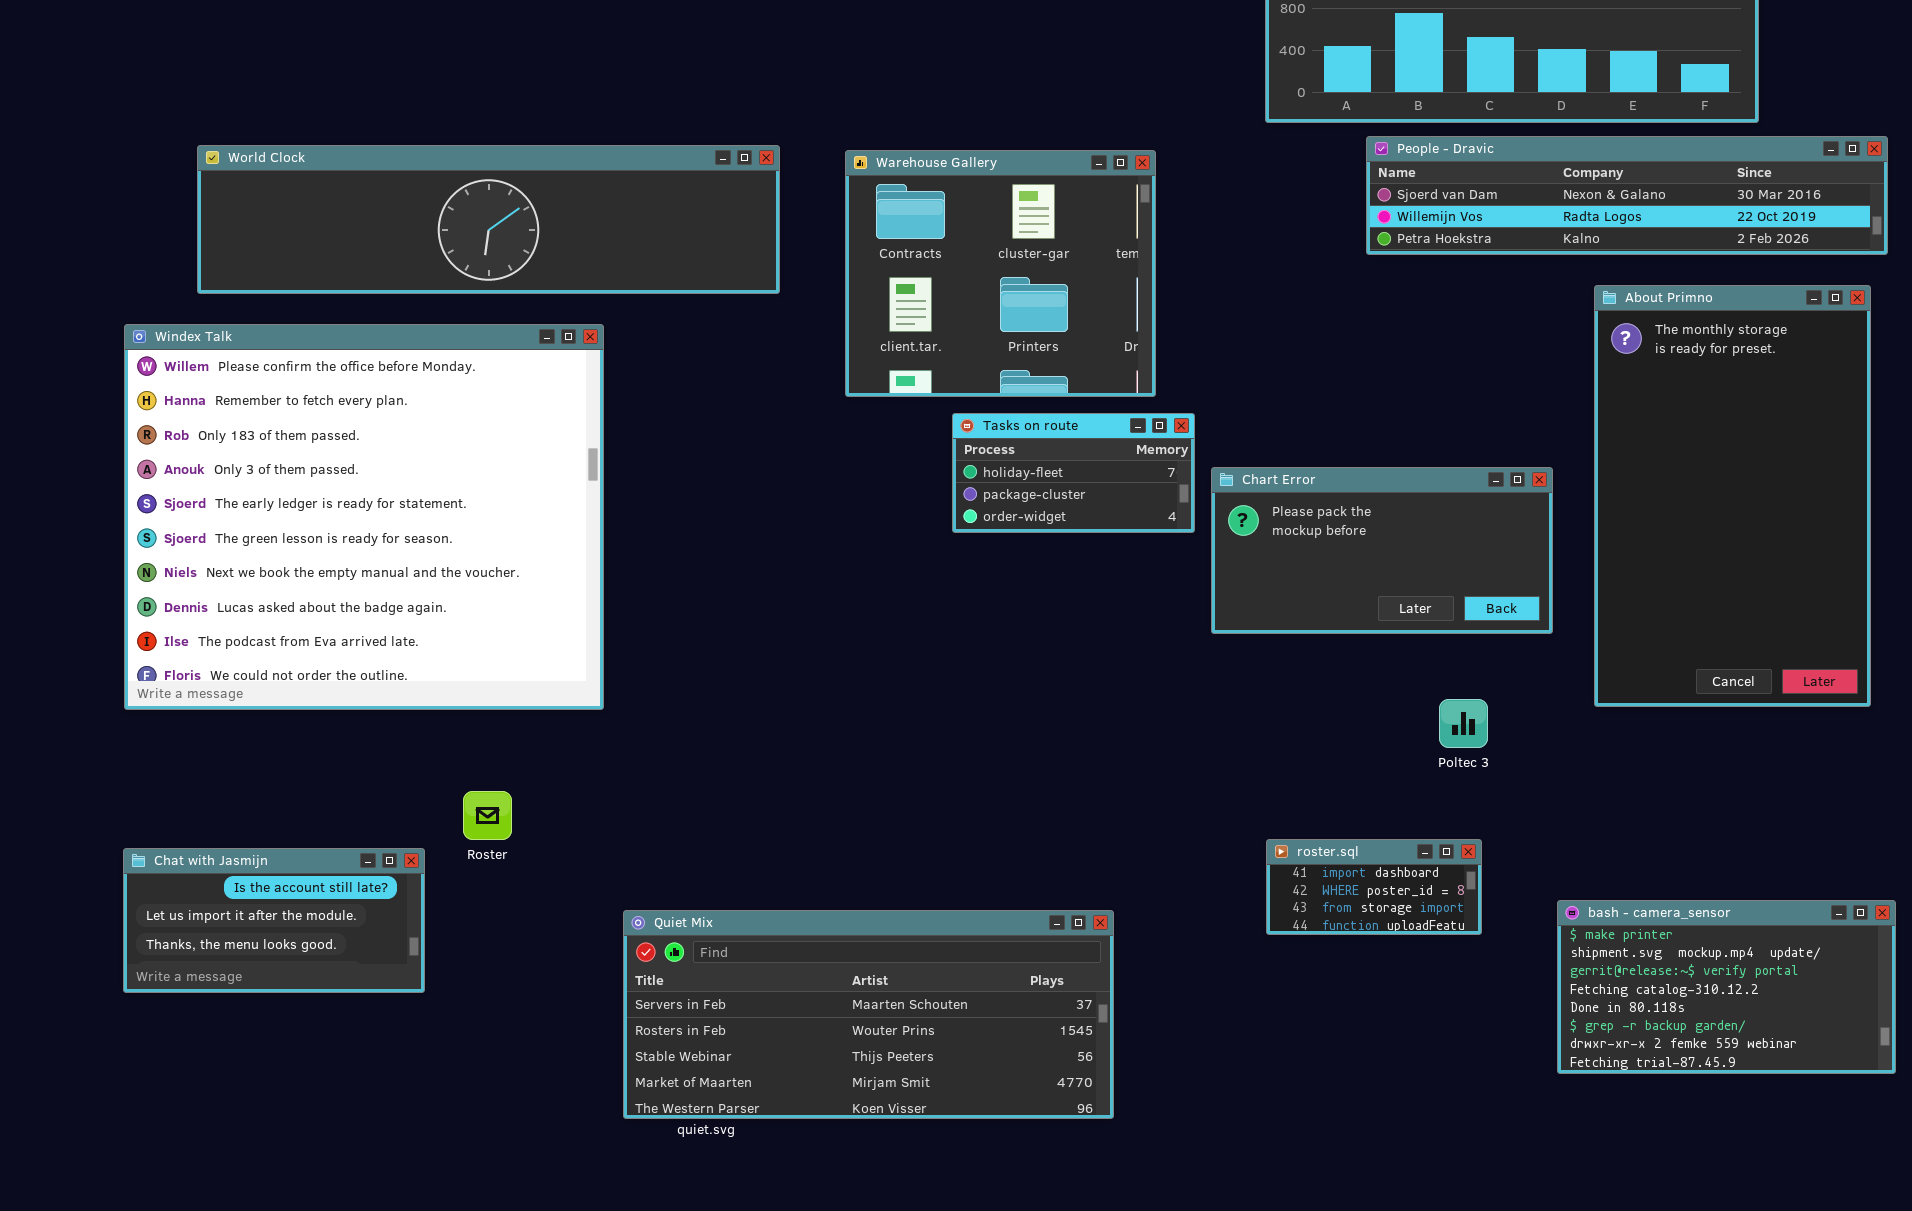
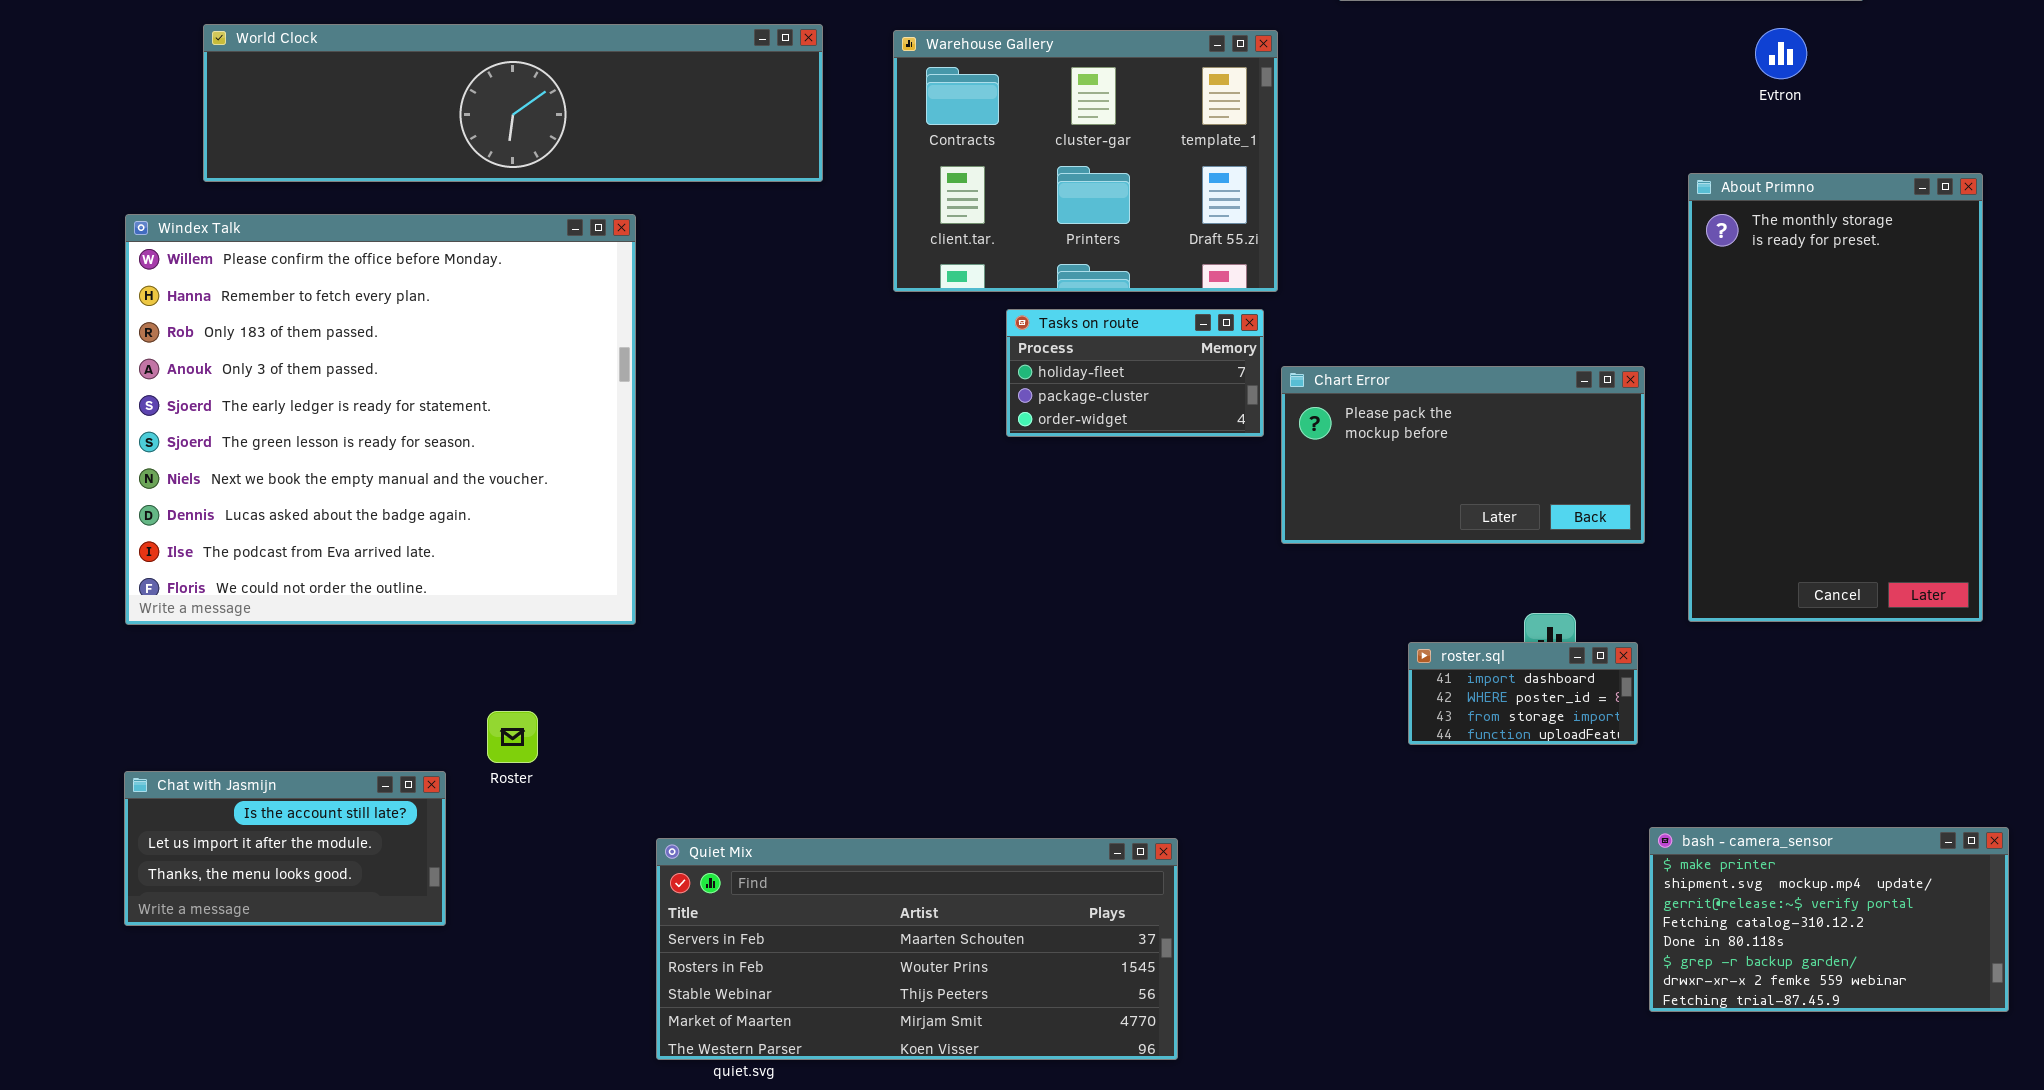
People - Dravic: [1366,136,1888,255] -> none, closed
Warehouse Gallery: [845,150,1156,397] -> [893,30,1278,292], resized
roster.sql: [1266,839,1482,935] -> [1408,642,1638,745], moved

